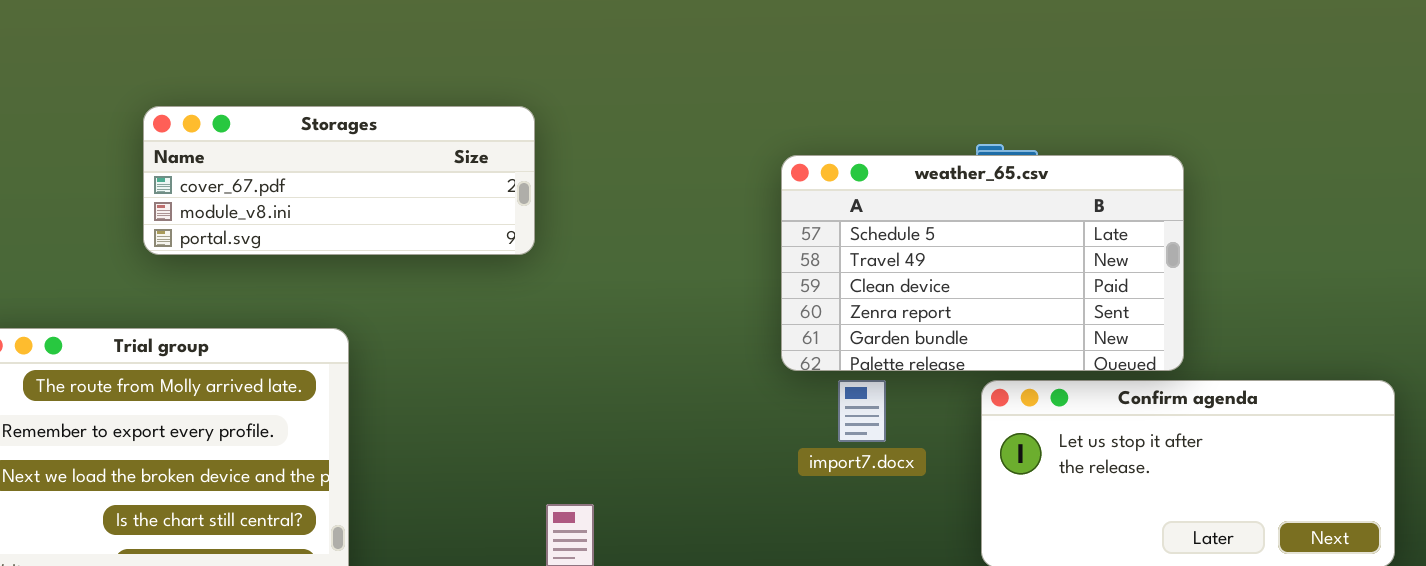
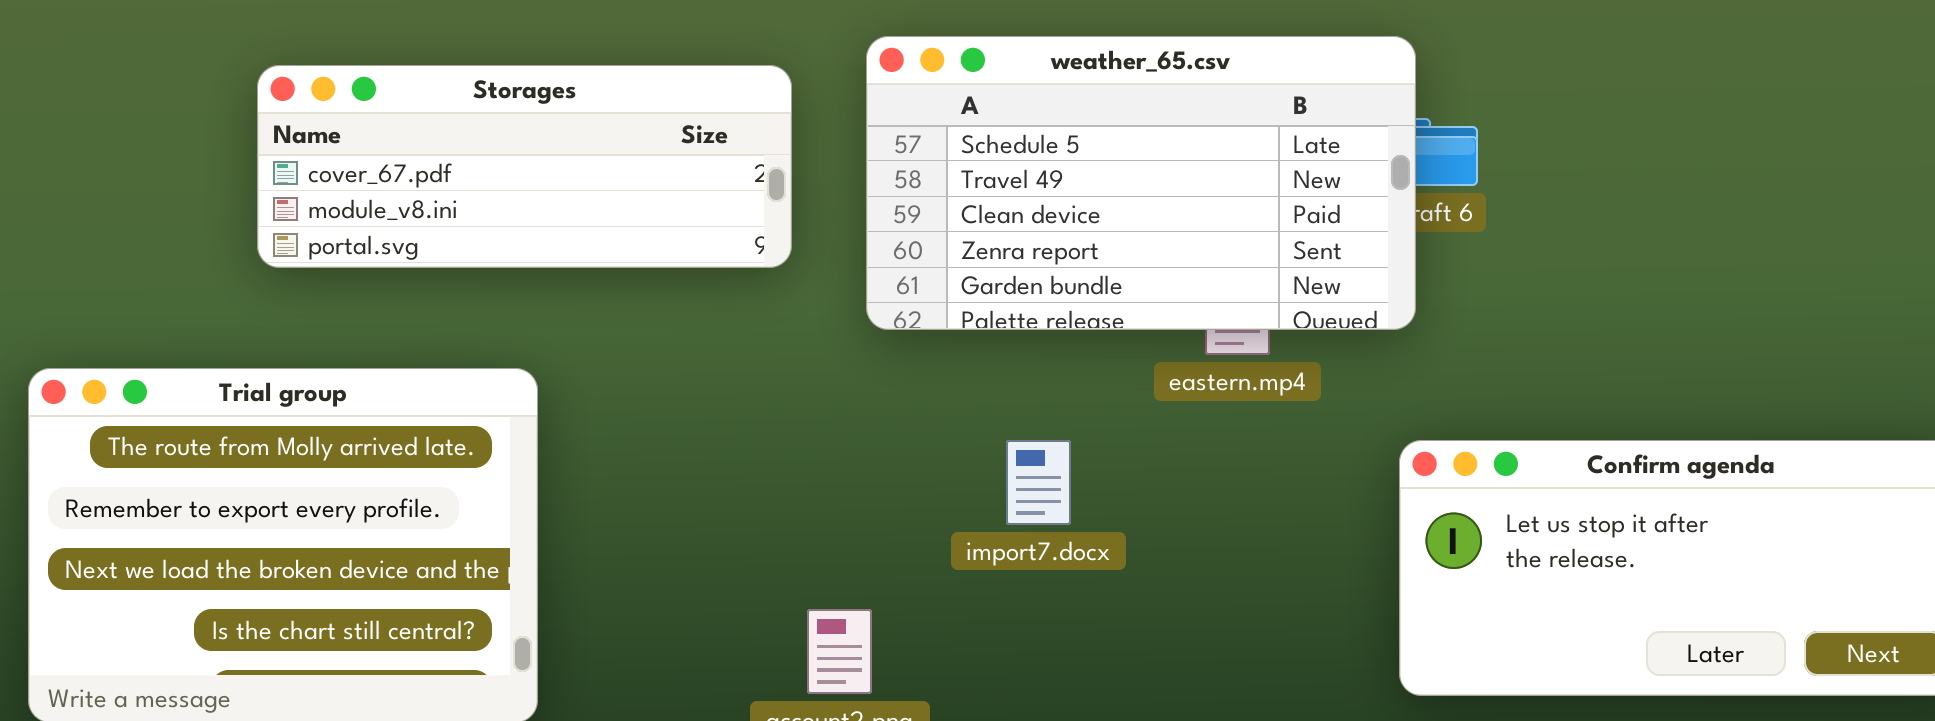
weather_65.csv: [781,155,1184,371] -> [866,36,1416,330], moved
import7.docx: [838,380,886,442] -> [1006,440,1071,525], moved

